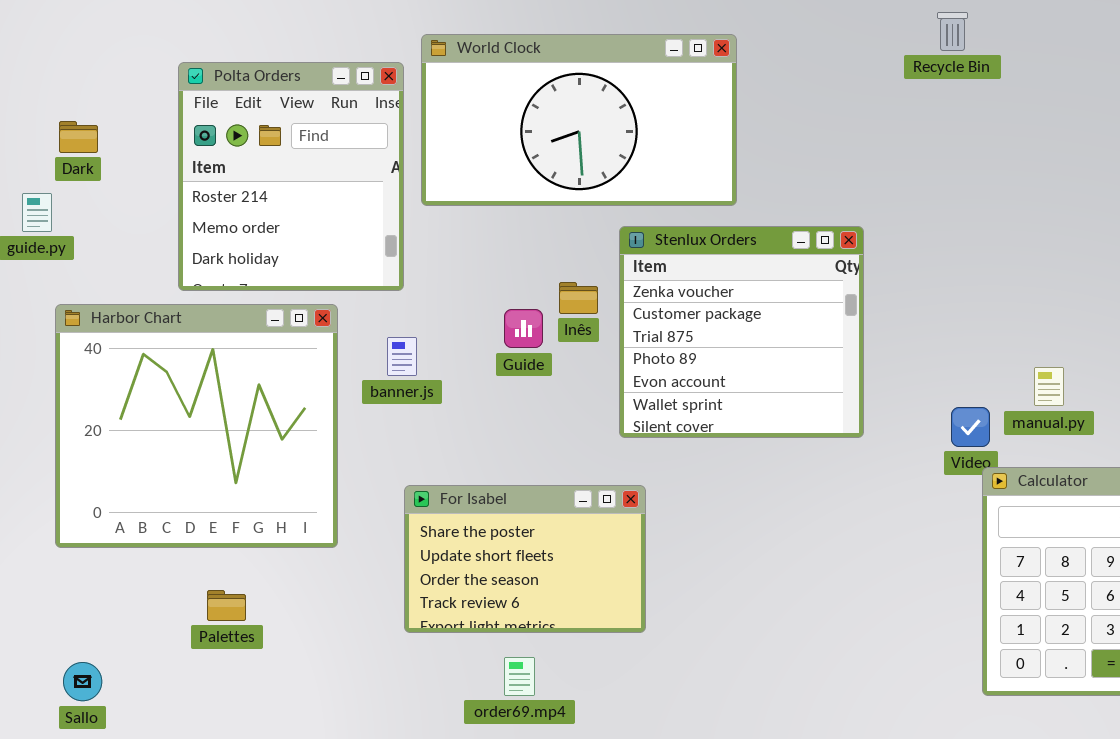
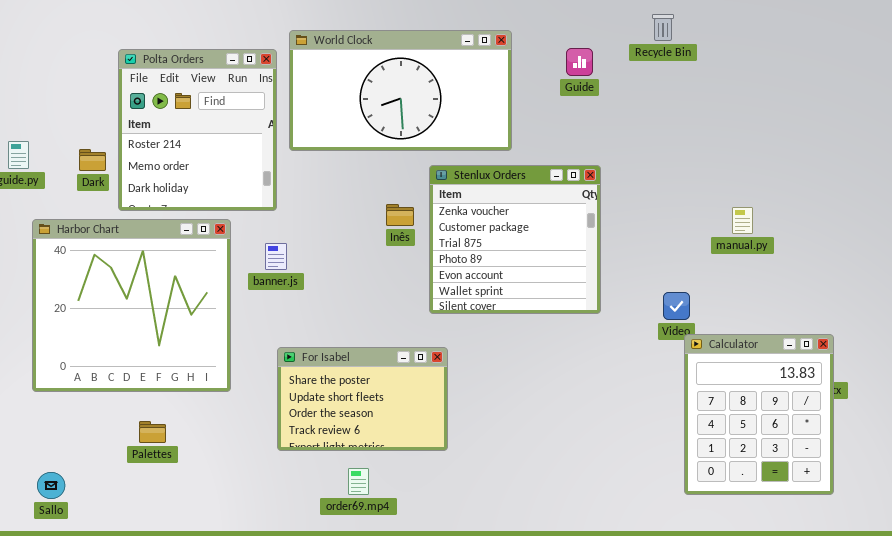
Dark: [59,121,98,153] -> [79,149,106,171], moved
Guide: [504,309,543,348] -> [566,48,593,76], moved
manual.py: [1034,367,1064,406] -> [732,207,753,234], moved

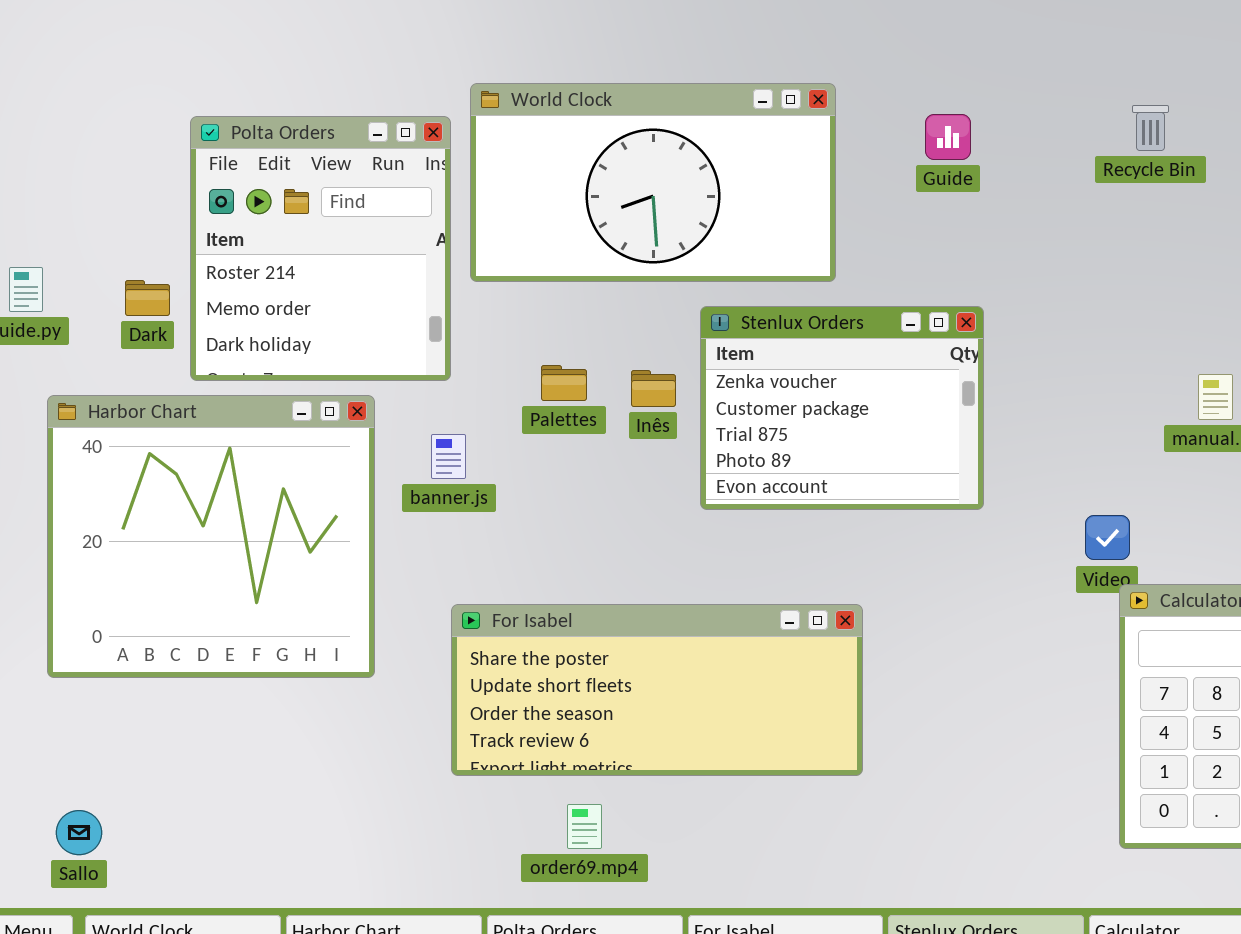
Recycle Bin: [652,14,674,41] -> [1132,105,1169,151], moved
Stenlux Orders: [429,165,601,314] -> [700,306,984,510], resized
For Isabel: [277,347,448,451] -> [451,604,863,776], resized
Palettes: [139,421,166,443] -> [541,365,587,401], moved

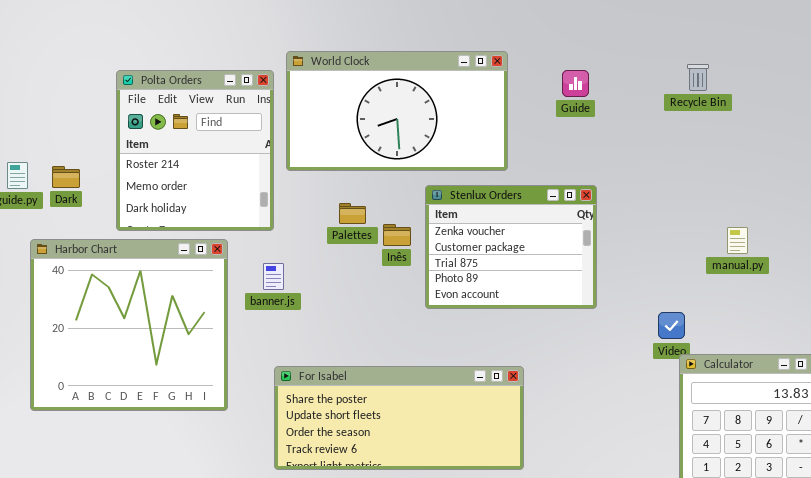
Dark: [125,280,170,316] -> [52,166,80,188], moved
Palettes: [541,365,587,401] -> [339,203,366,224], moved

